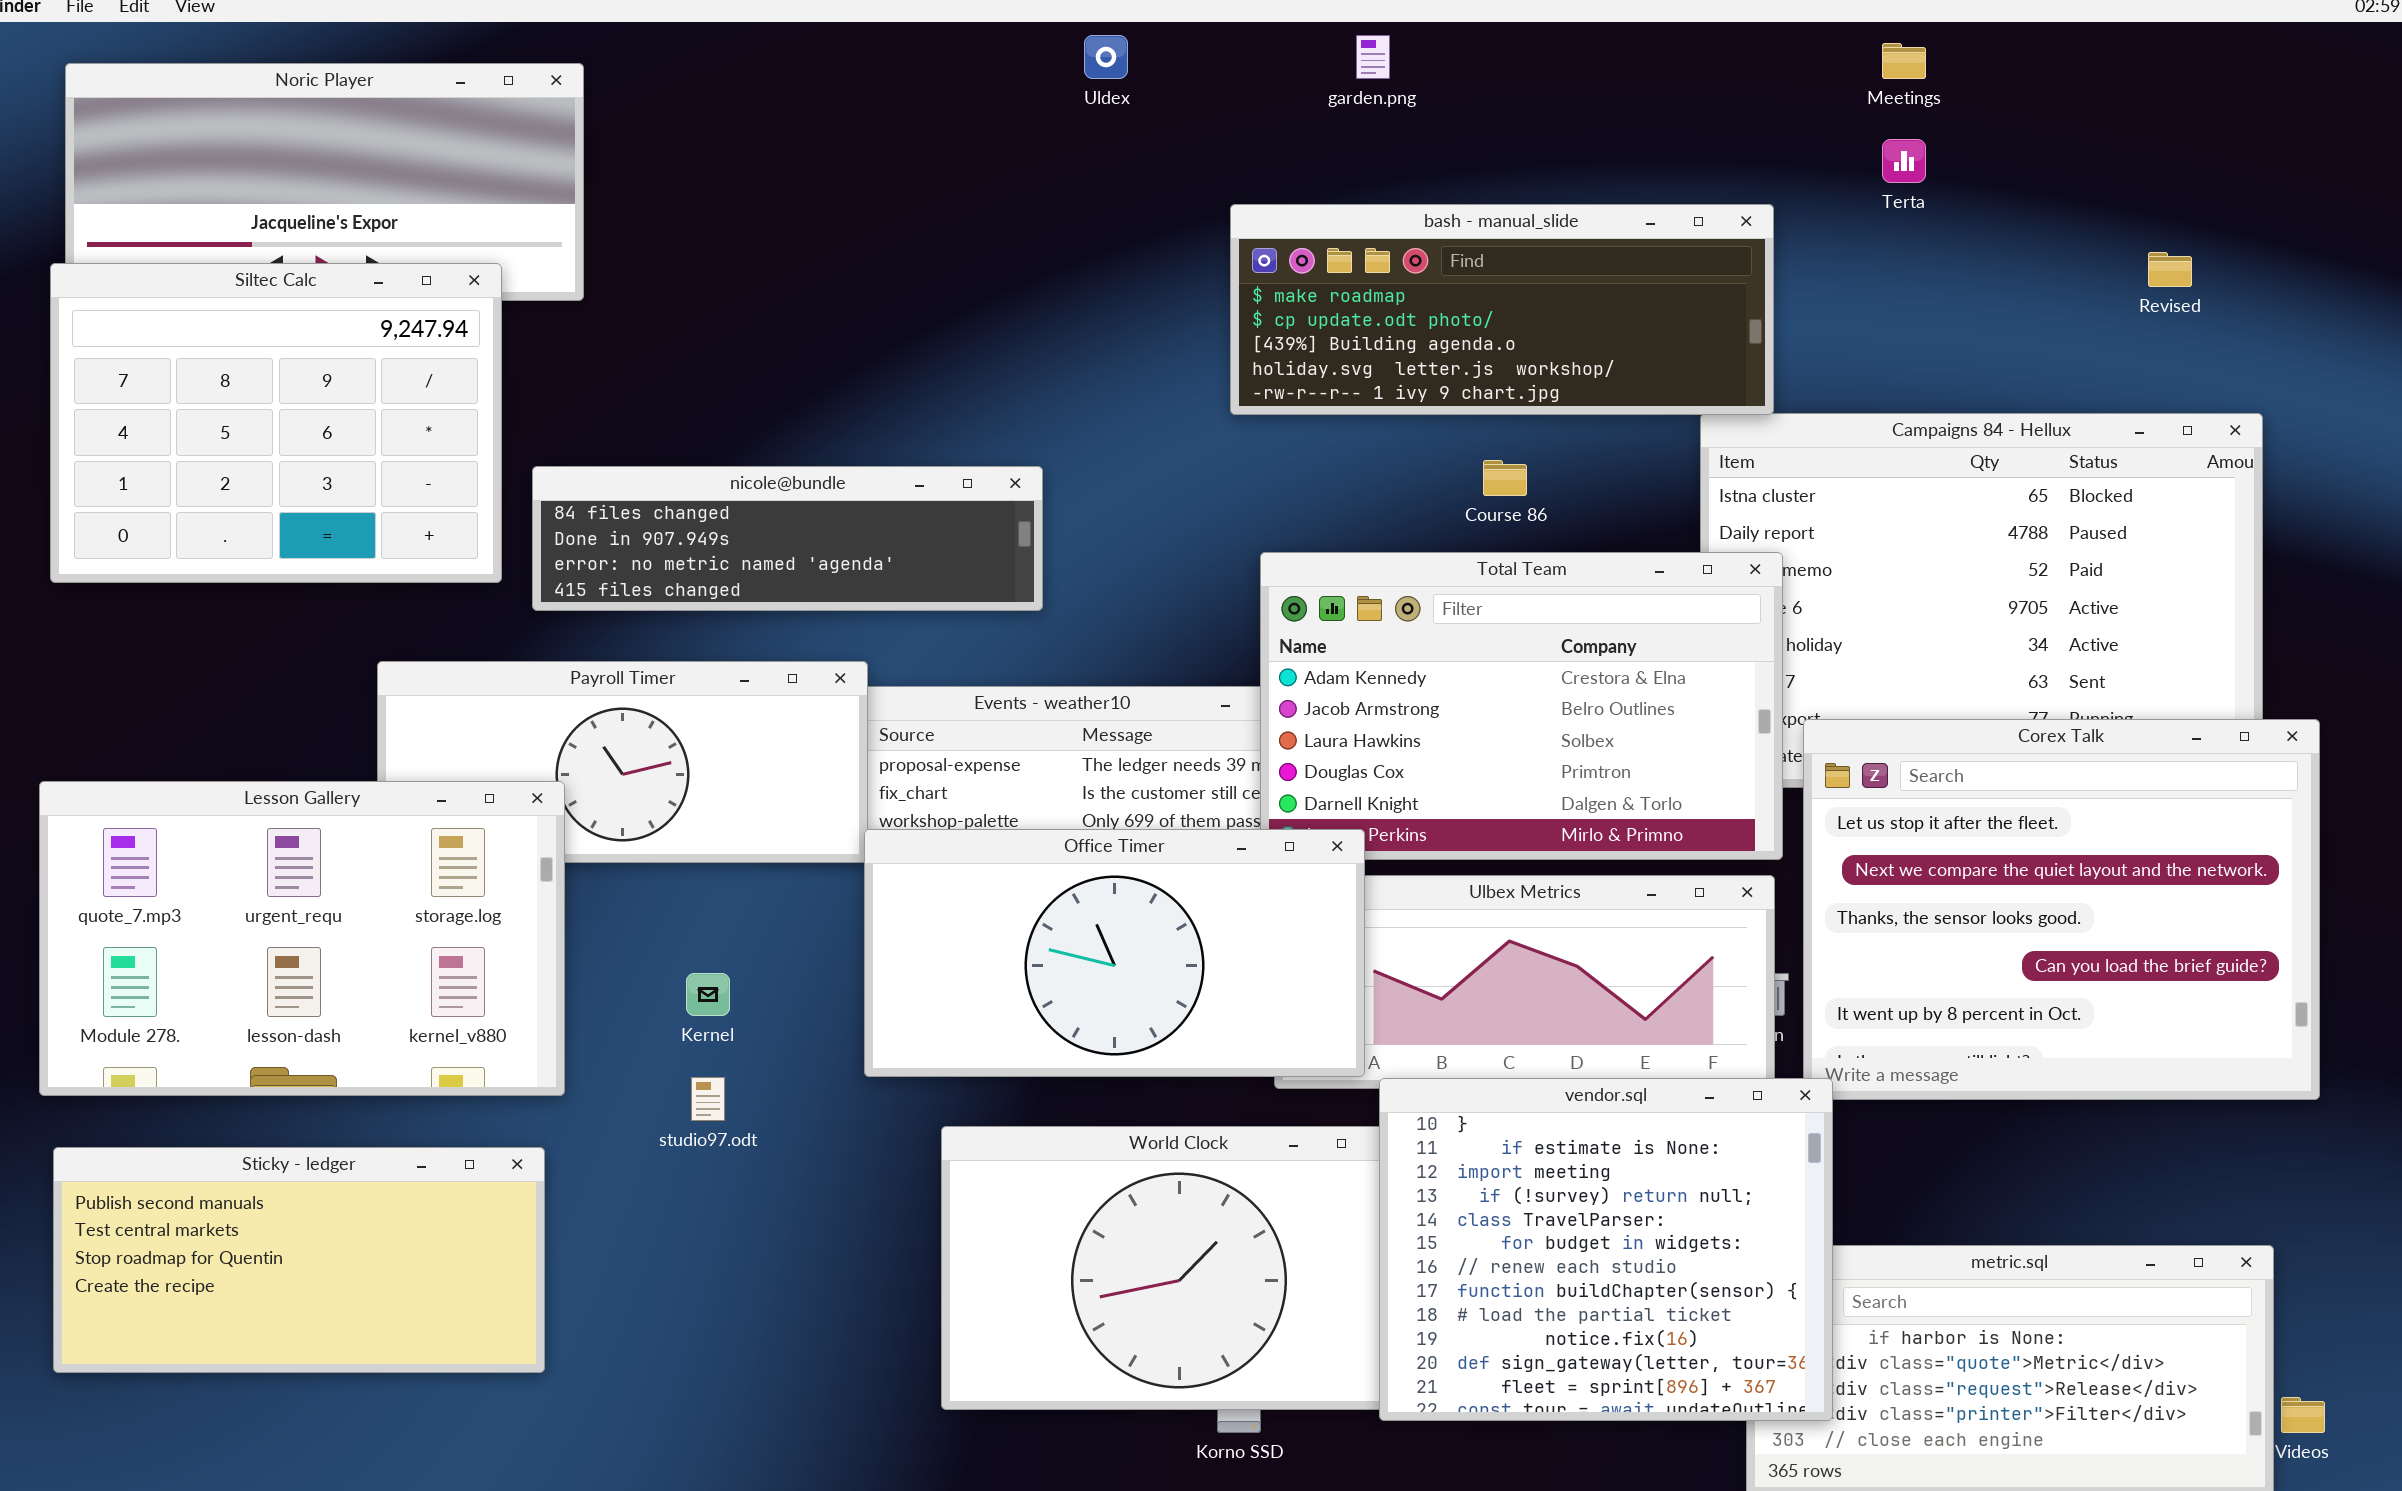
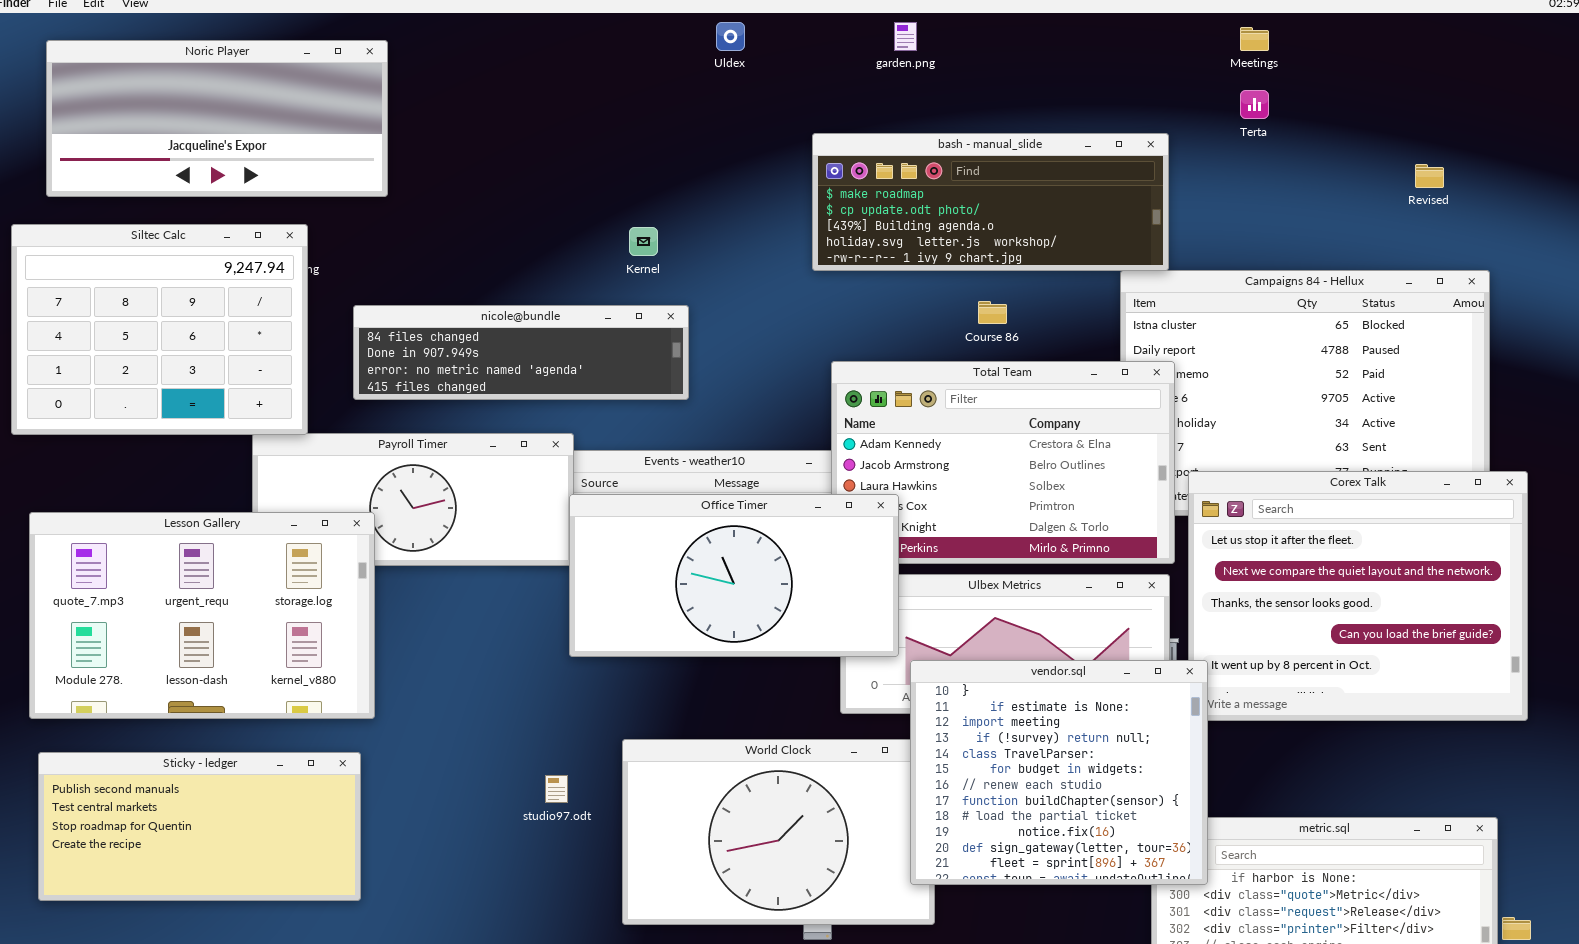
Siltec Calc: [50,263,502,583] -> [11,224,308,435], moved
Office Timer: [864,829,1365,1077] -> [569,494,899,657], moved
Kernel: [686,973,730,1016] -> [629,227,658,256], moved
studio97.odt: [691,1077,725,1121] -> [545,775,568,803], moved
vendor.sql: [1379,1078,1833,1421] -> [910,660,1208,885], moved

